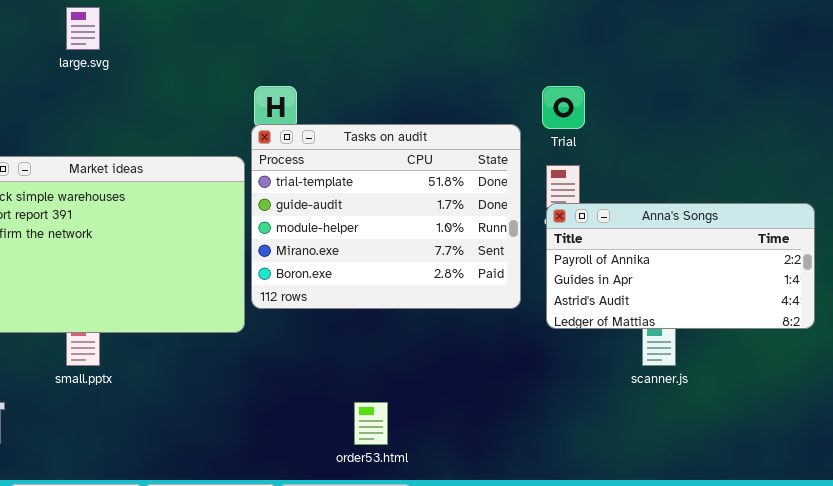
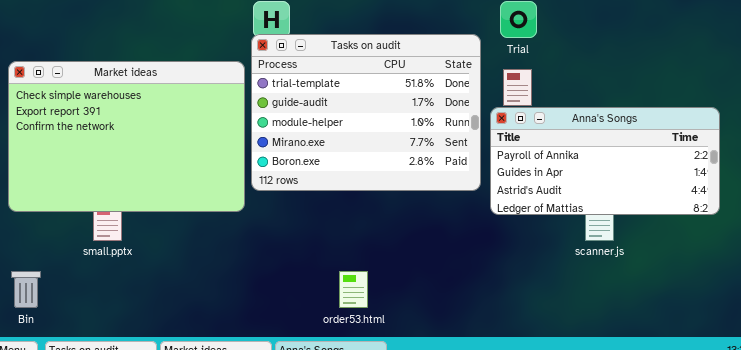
Anna's Songs: [546,203,815,329] -> [490,107,720,215], moved

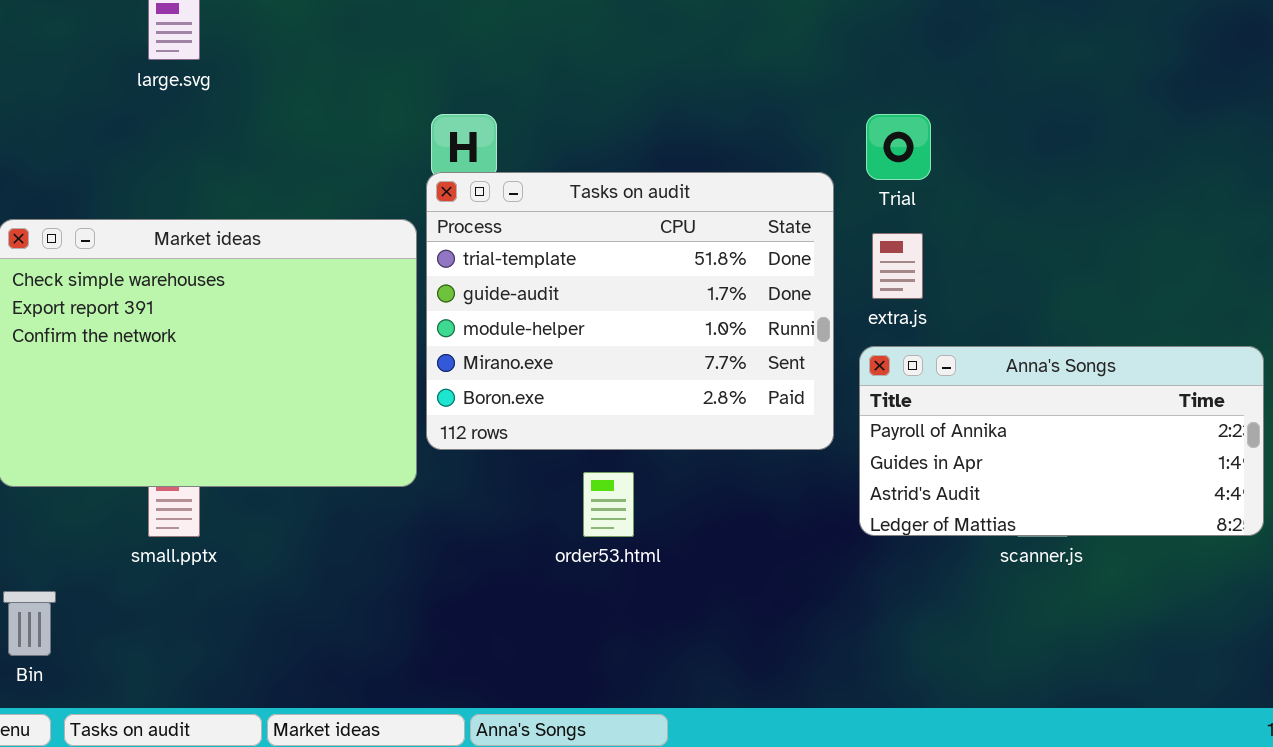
Anna's Songs: [490,107,720,215] -> [859,346,1264,536], moved
order53.html: [339,271,368,308] -> [583,472,634,537], moved

